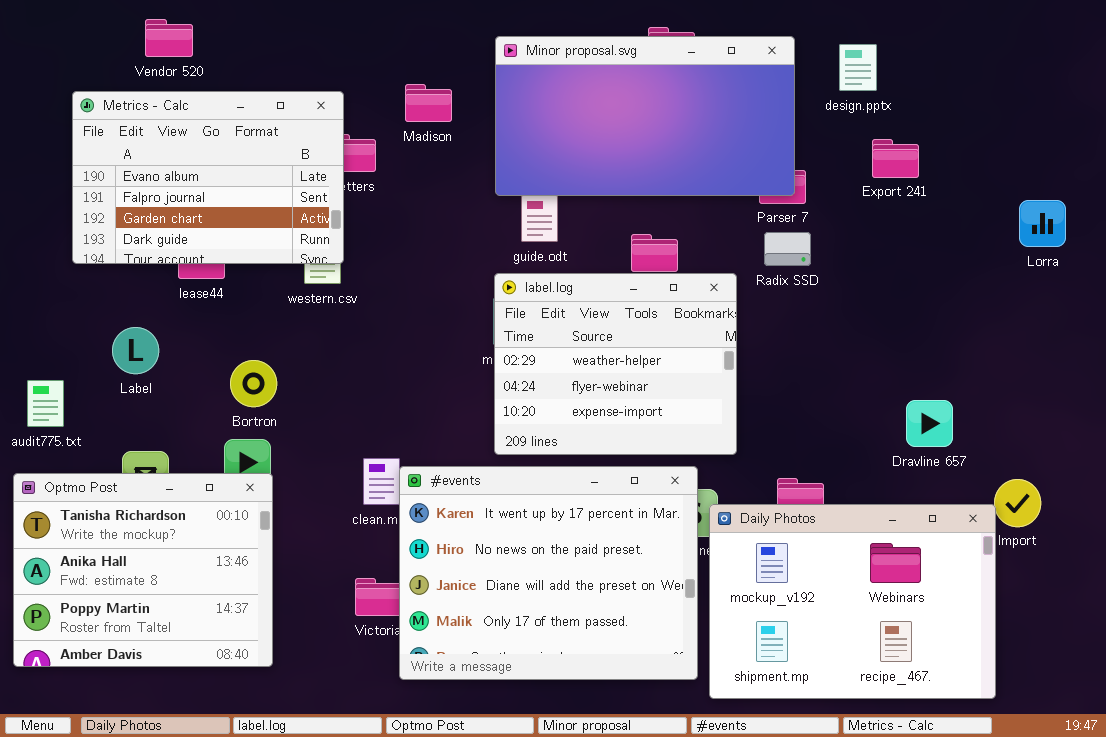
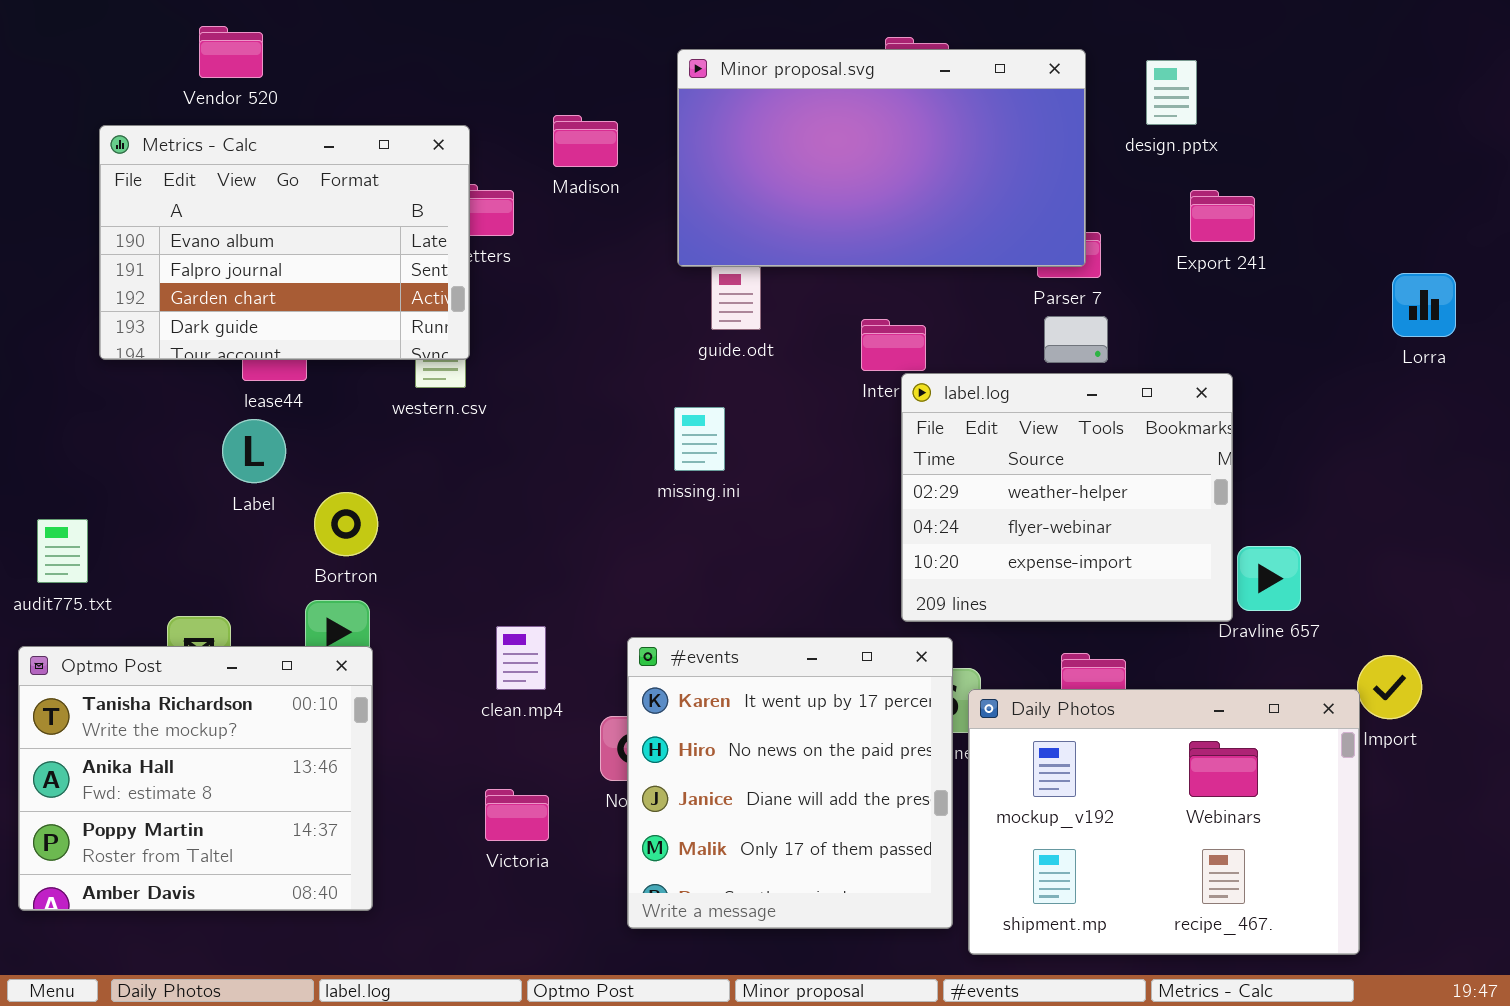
label.log: [494,273,737,455] -> [901,373,1233,622], moved
Label: [112,327,159,374] -> [222,419,286,483], moved
#events: [399,466,698,680] -> [627,637,953,929], resized

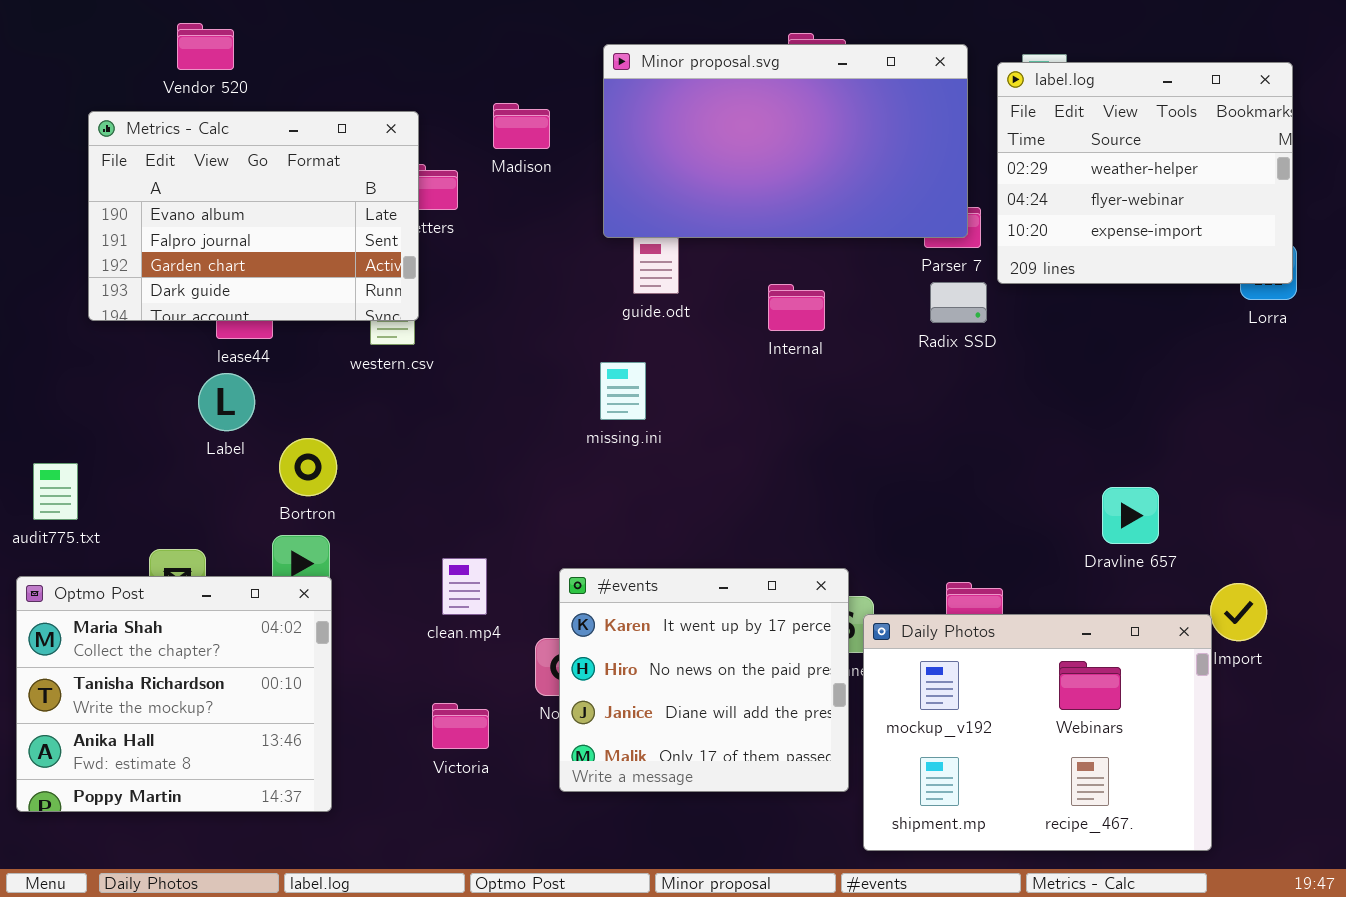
label.log: [901,373,1233,622] -> [997,62,1293,284], moved
#events: [627,637,953,929] -> [559,568,849,792], resized
Optmo Post: [18,646,373,911] -> [16,576,332,812], scrolled up 1 row

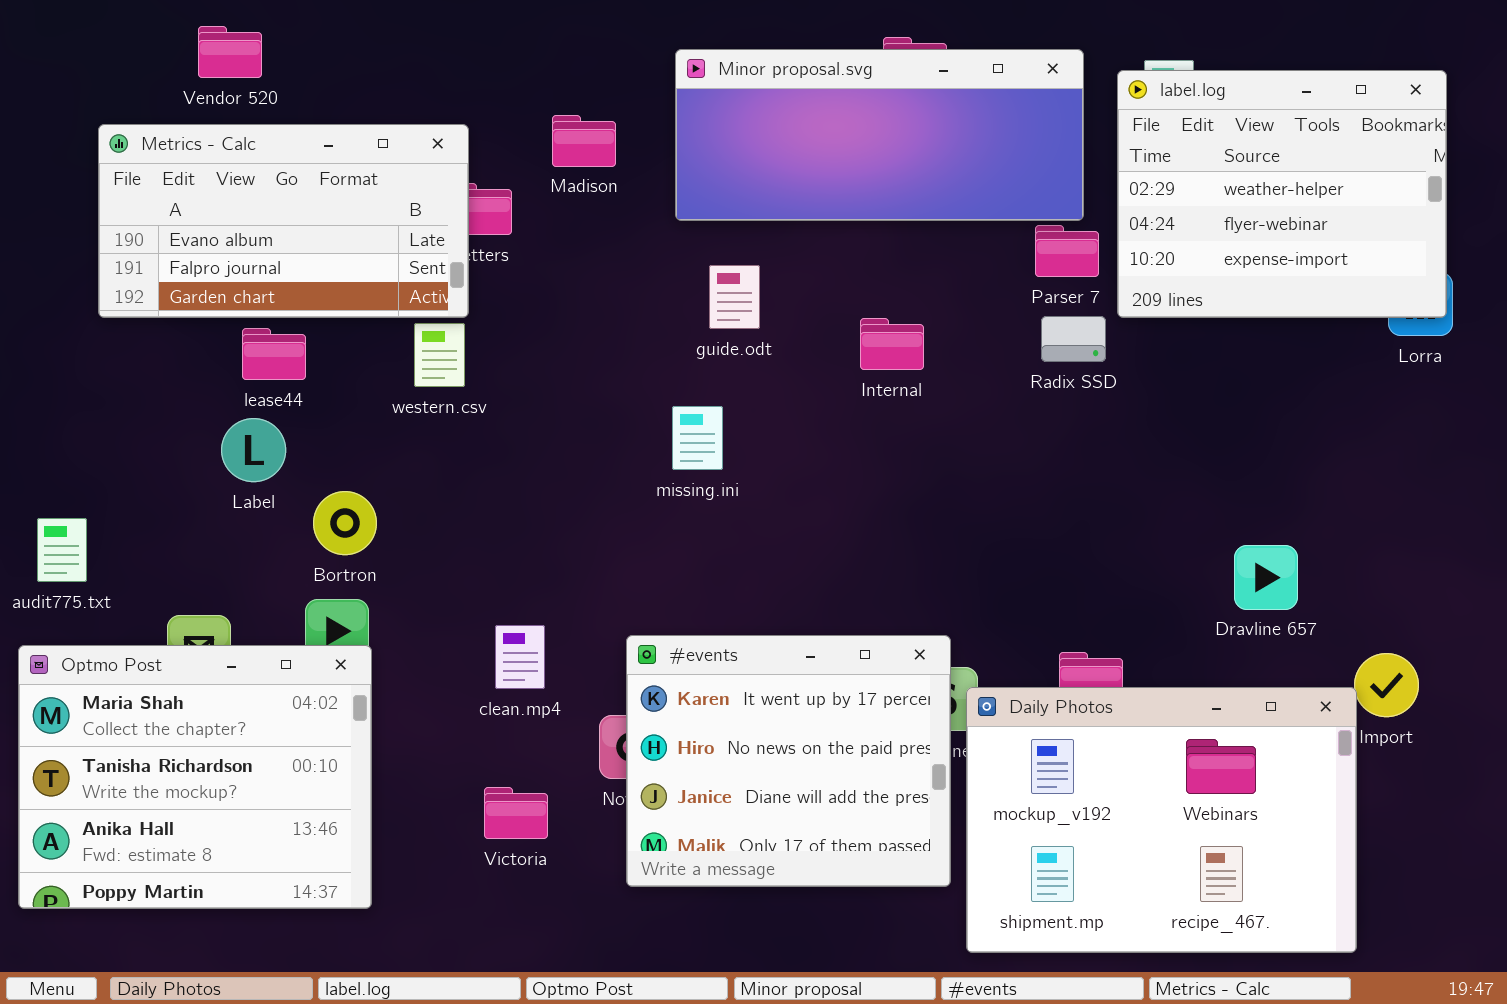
Minor proposal.svg: [603,44,968,238] -> [675,49,1084,221], resized
Metrics - Calc: [88,111,419,321] -> [98,124,469,318], resized

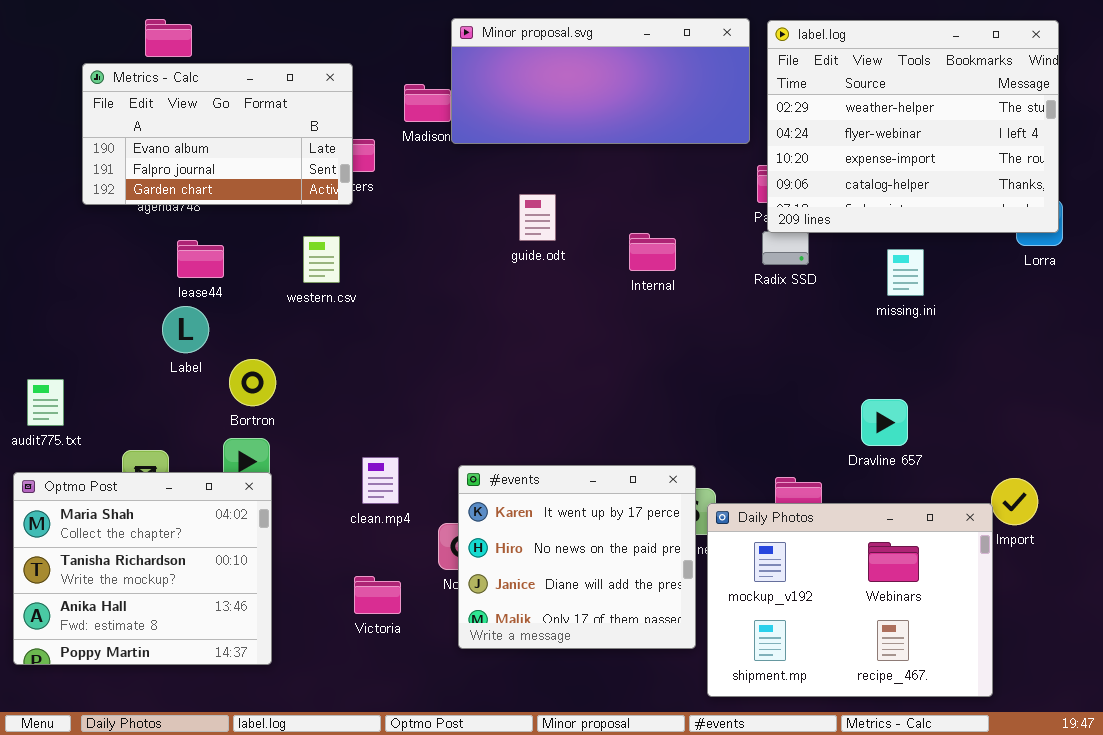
Minor proposal.svg: [675,49,1084,221] -> [451,18,750,144], moved
label.log: [1117,70,1447,318] -> [767,20,1059,233], resized
Metrics - Calc: [98,124,469,318] -> [82,63,353,205], moved
missing.ini: [672,406,723,470] -> [887,249,924,296], moved
Dravline 657: [1234,545,1298,610] -> [861,399,908,446], moved

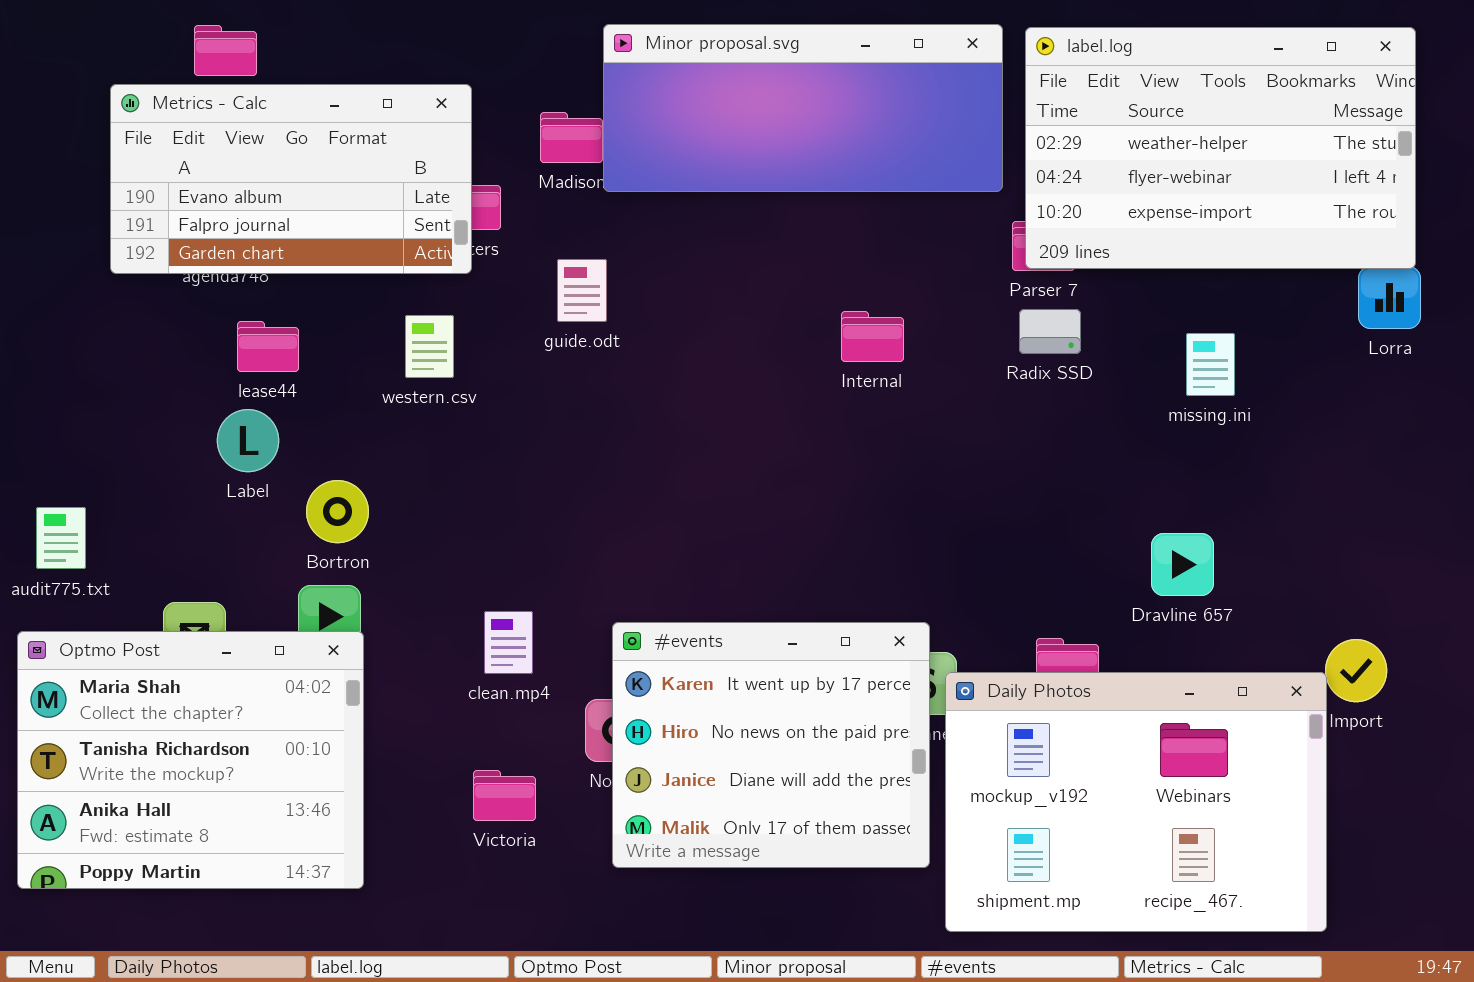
label.log: [767,20,1059,233] -> [1025,27,1416,269], resized
guide.odt: [519,194,556,241] -> [557,259,607,322], moved

